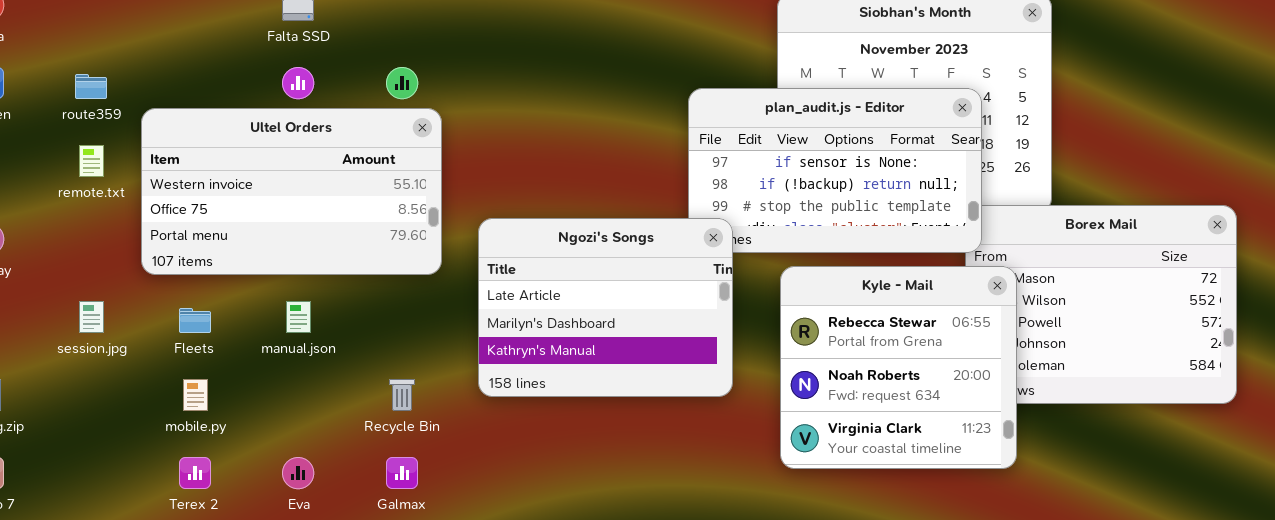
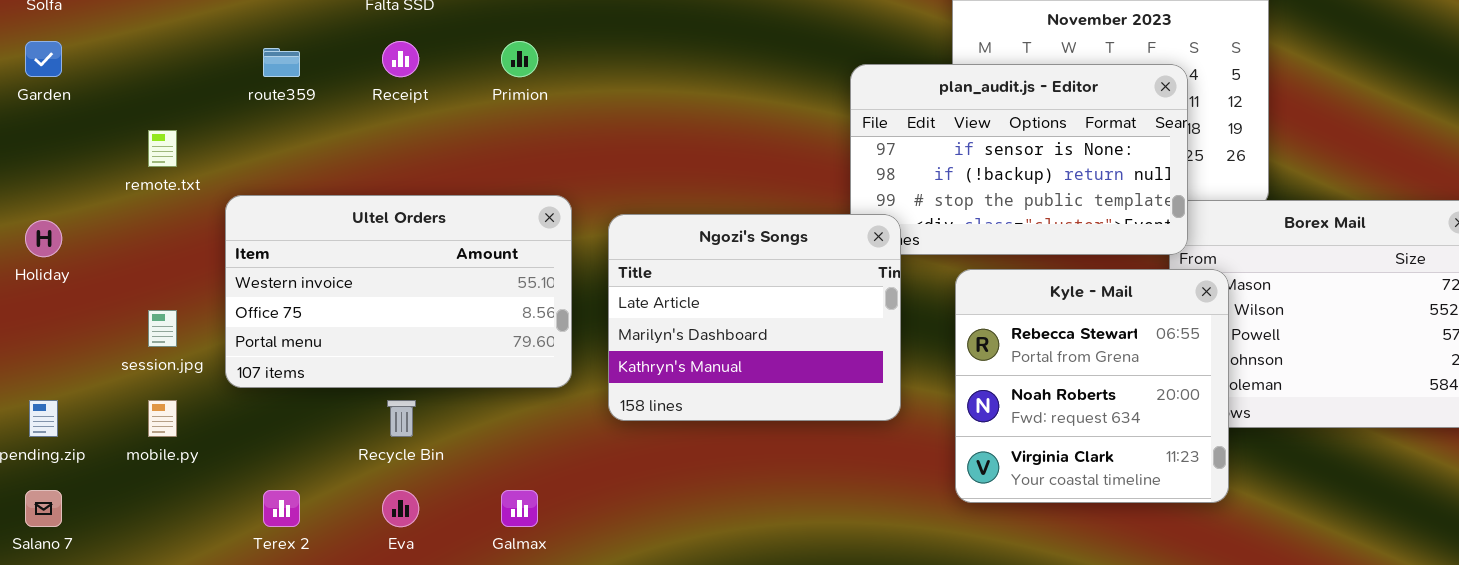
route359: [75,74,107,99] -> [263,48,300,77], moved
Ultel Orders: [141,108,442,275] -> [225,195,572,388], moved
mobile.py: [183,379,208,411] -> [148,400,177,437], moved
Recycle Bin: [389,379,415,411] -> [387,400,416,437], moved

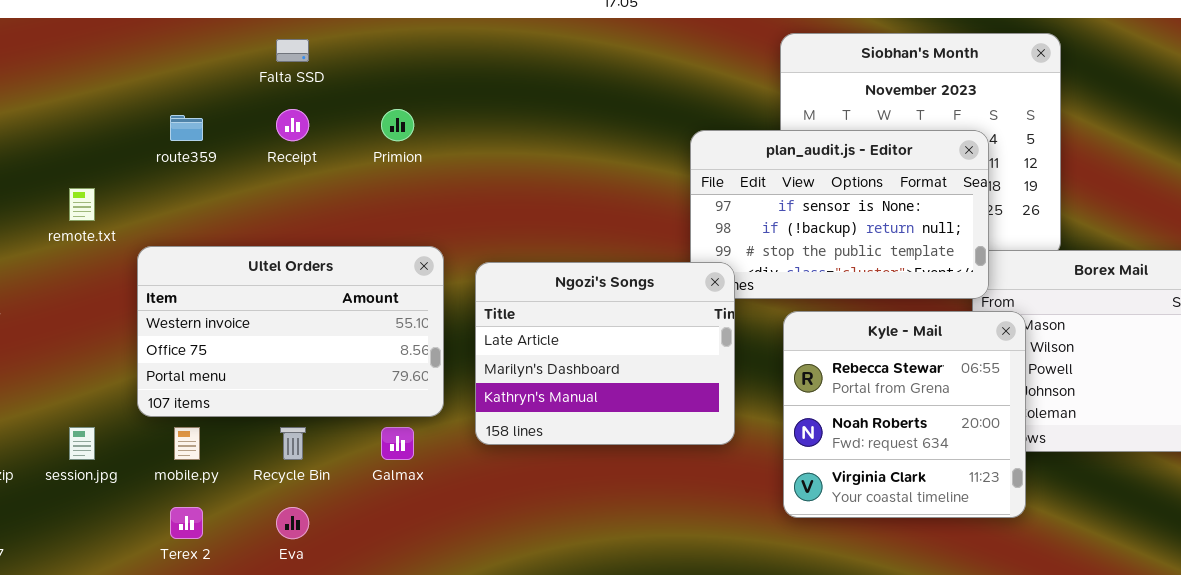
session.jpg: [148,310,177,347] -> [69,427,95,460], moved
mobile.py: [148,400,177,437] -> [174,427,200,460], moved
Galmax: [501,490,538,527] -> [381,427,414,460], moved

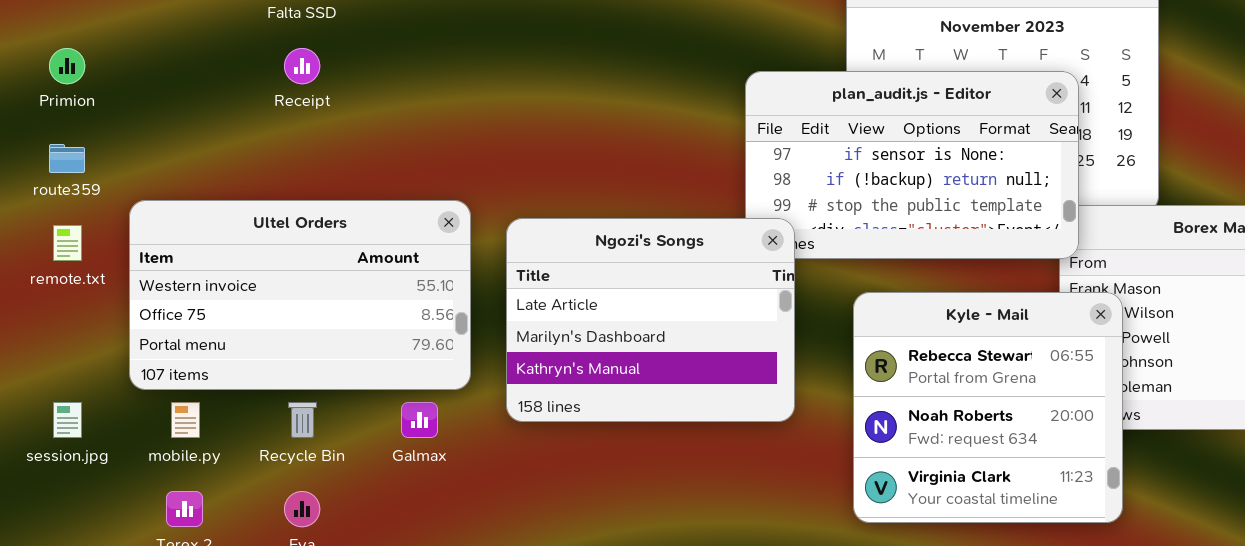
Primion: [381,109,414,141] -> [49,48,85,84], moved
route359: [170,115,203,141] -> [49,144,85,173], moved
remote.txt: [69,188,95,221] -> [53,225,82,261], moved
Kyle - Mail: [783,311,1026,518] -> [853,292,1123,523], moved

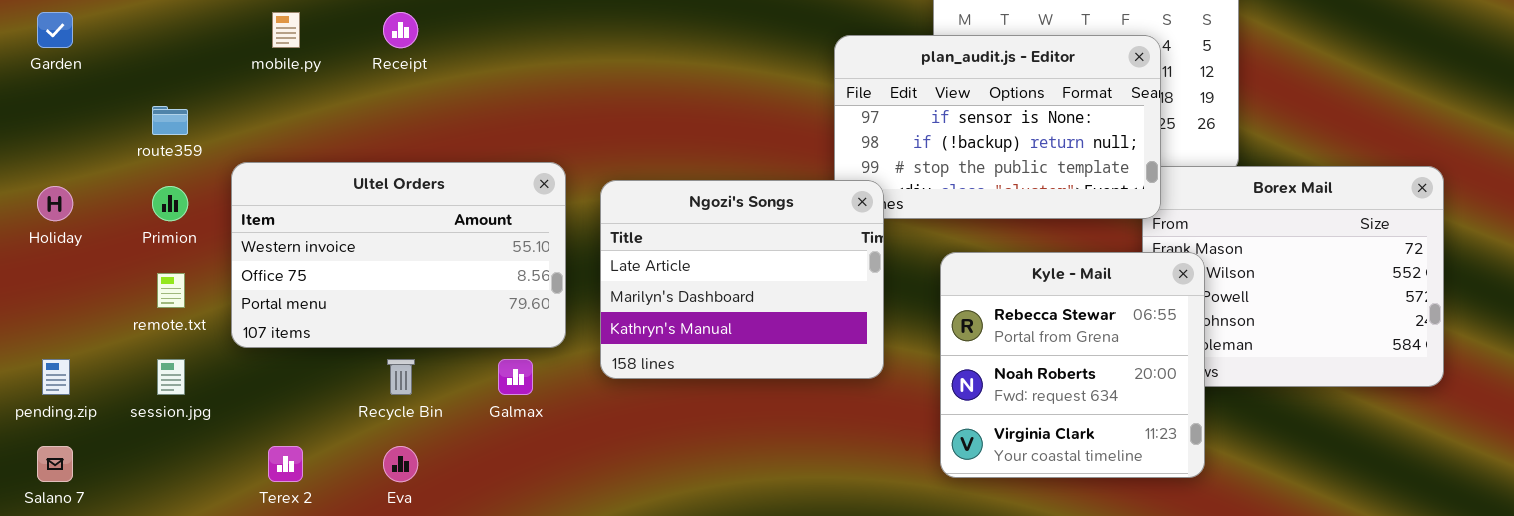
Primion: [49,48,85,84] -> [152,186,188,221], moved
remote.txt: [53,225,82,261] -> [157,273,185,308], moved
mobile.py: [171,402,200,438] -> [272,12,300,48], moved

